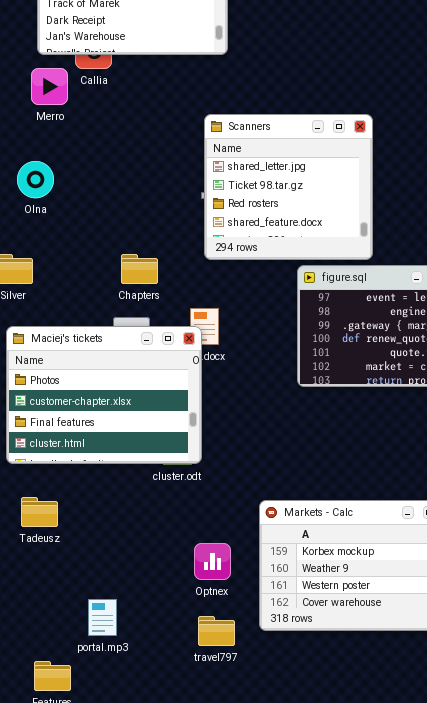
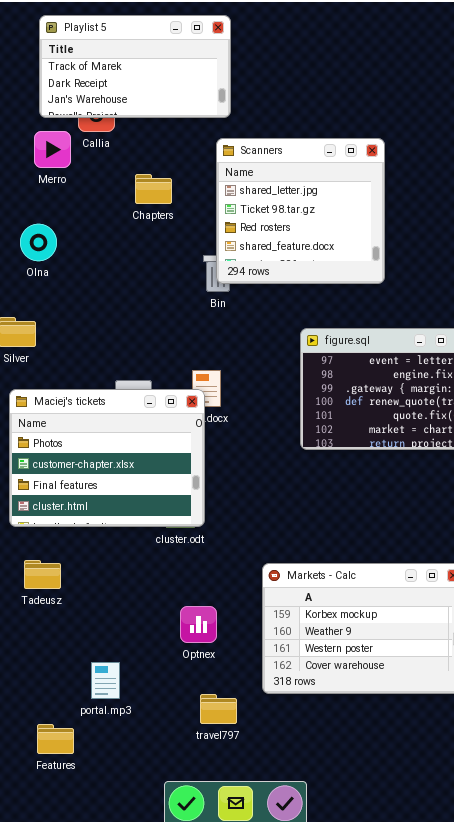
Scanners: [204,114,373,260] -> [216,138,385,284], moved
Chapters: [121,254,158,284] -> [135,174,172,204], moved
Optnex: [194,543,231,580] -> [180,606,217,643], moved
travel797: [198,616,235,646] -> [200,694,237,724], moved

